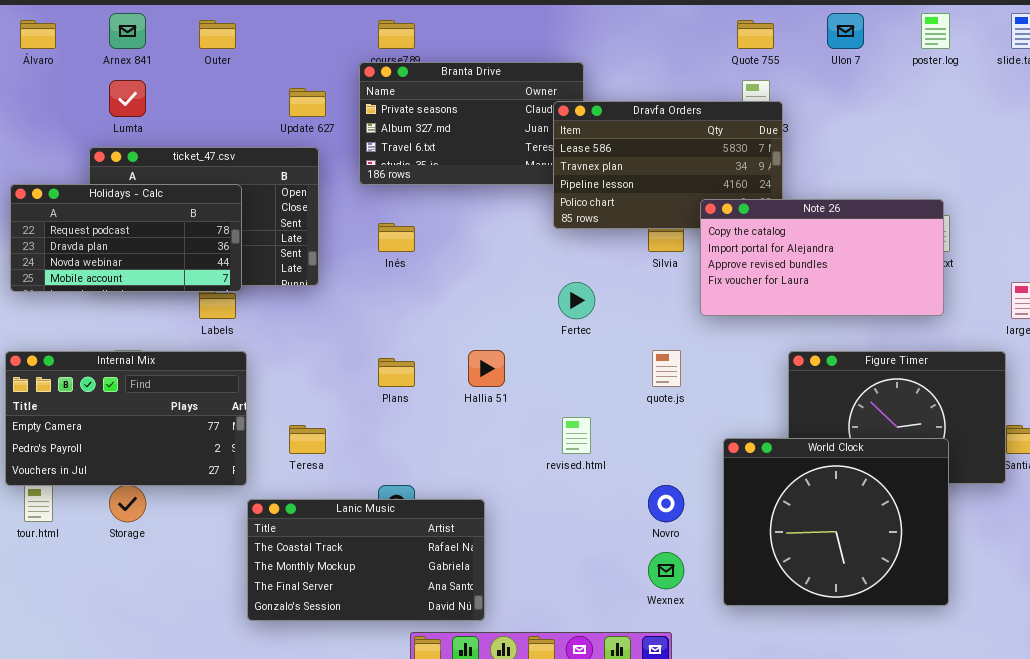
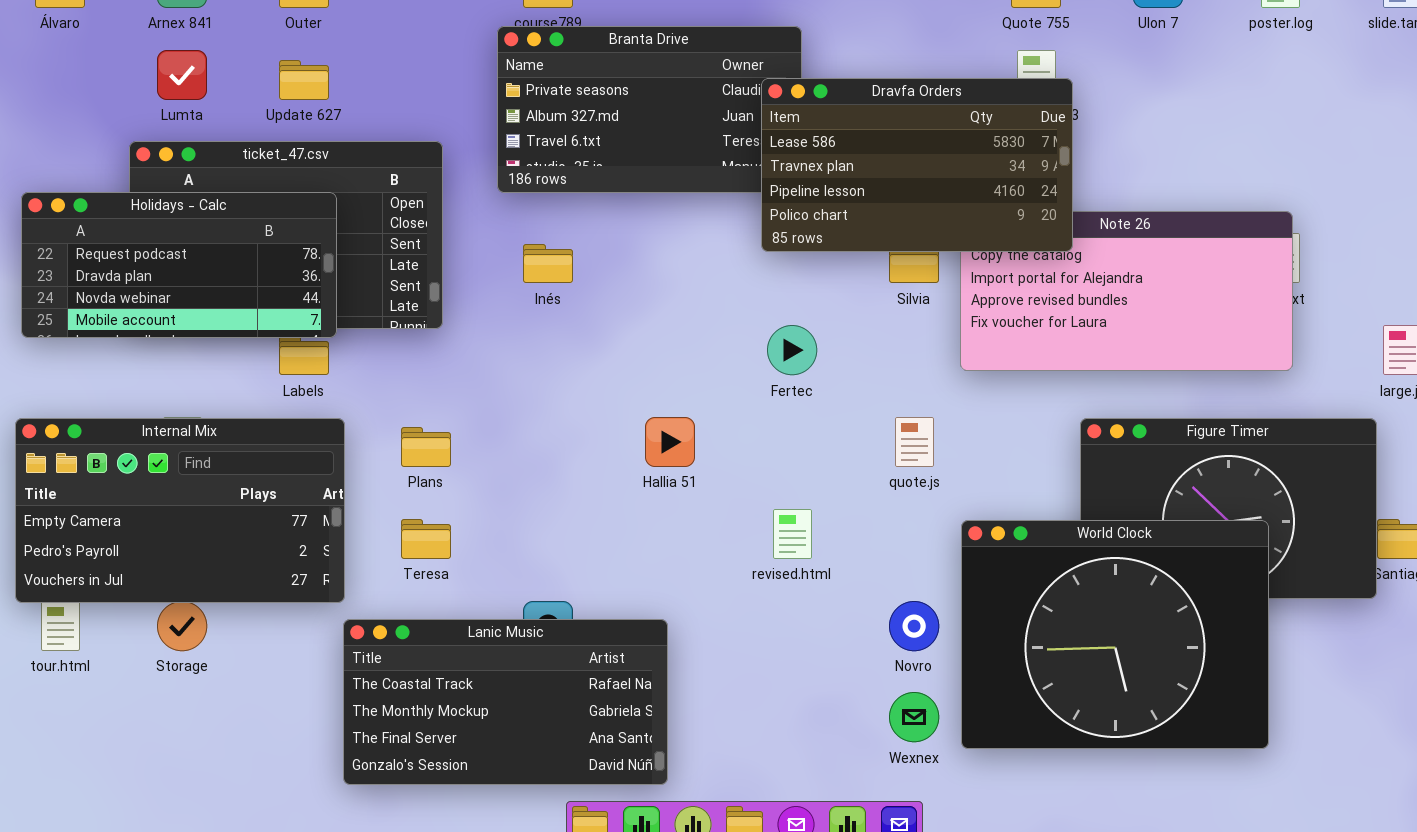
Update 627: [289,88,326,117] -> [279,60,329,100], moved
Dravfa Orders: [553,101,783,229] -> [761,78,1073,252], raised
Plans: [378,358,415,387] -> [401,427,451,467], moved
World Clock: [723,438,949,606] -> [961,520,1269,749], moved

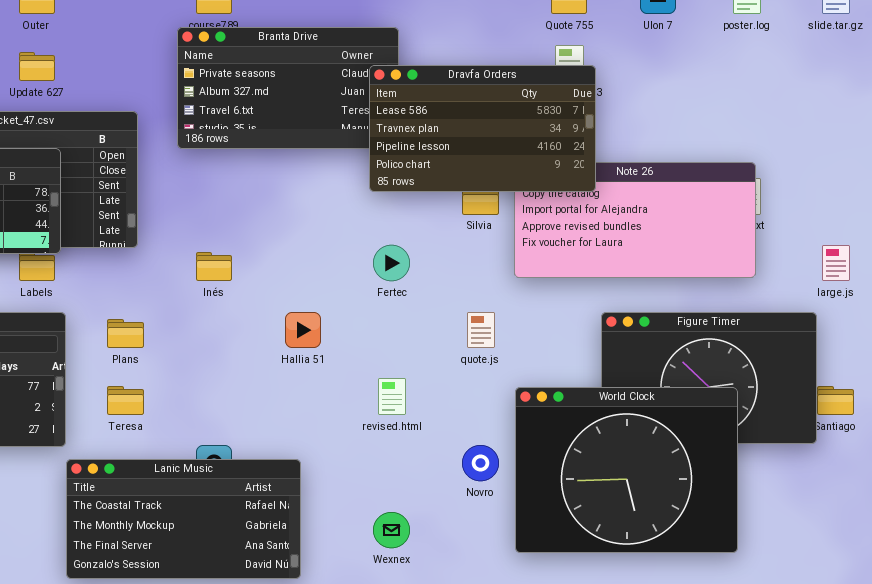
Inés: [523,244,573,283] -> [196,252,232,281], moved
Wexnex: [889,692,939,742] -> [373,512,410,548], moved

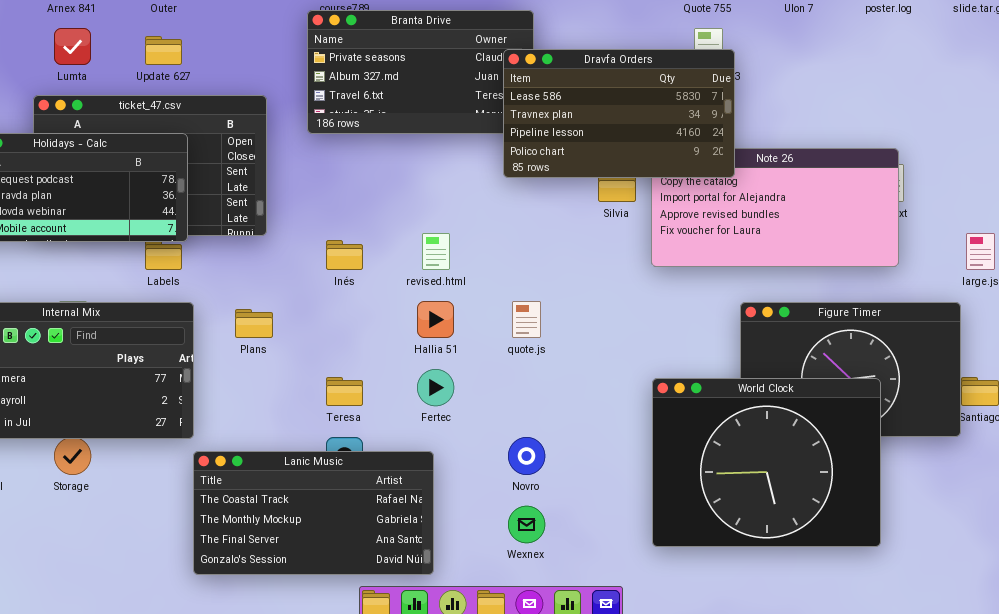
Fertec: [373,245,410,281] -> [417,369,454,406], moved
quote.js: [467,312,495,348] -> [512,301,541,338], moved
revised.html: [378,378,406,415] -> [422,233,450,270], moved
Teresa: [107,386,144,415] -> [326,377,363,406], moved
Novro: [462,445,499,481] -> [508,437,545,475], moved

